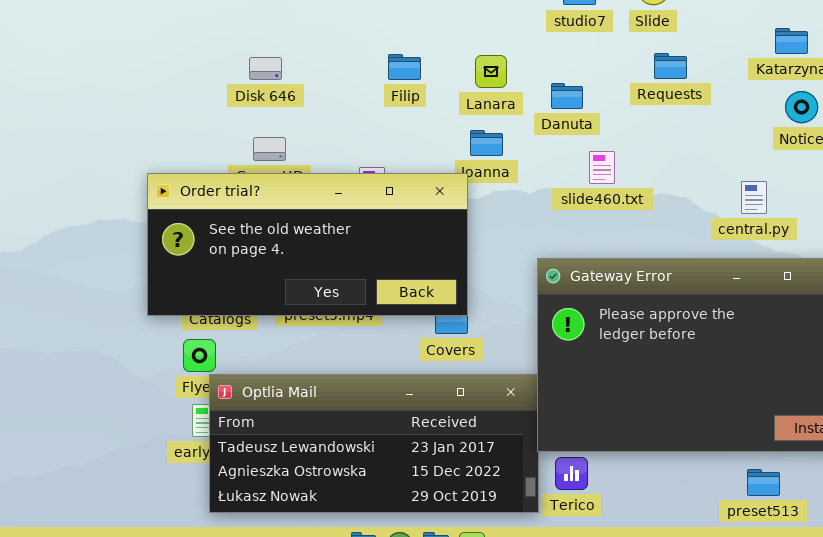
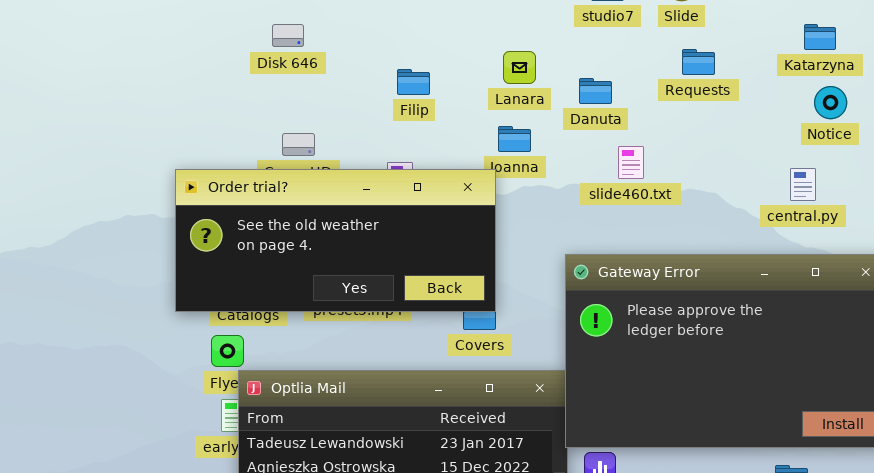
Filip: [388,54,421,80] -> [397,69,430,95], moved
Disk 646: [249,57,282,80] -> [272,24,304,47], moved
central.py: [741,181,767,214] -> [790,168,816,201], moved

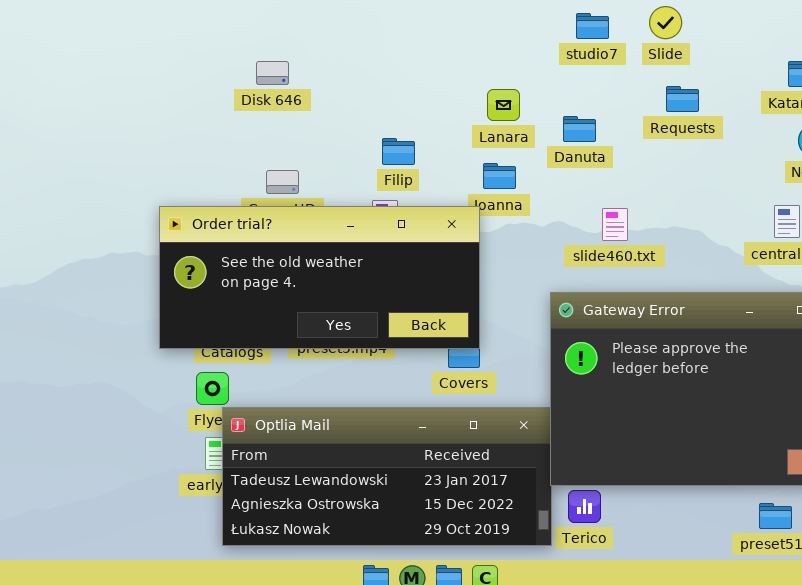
Filip: [397,69,430,95] -> [382,138,415,165], moved
slide460.txt: [618,146,644,179] -> [602,208,628,241], moved

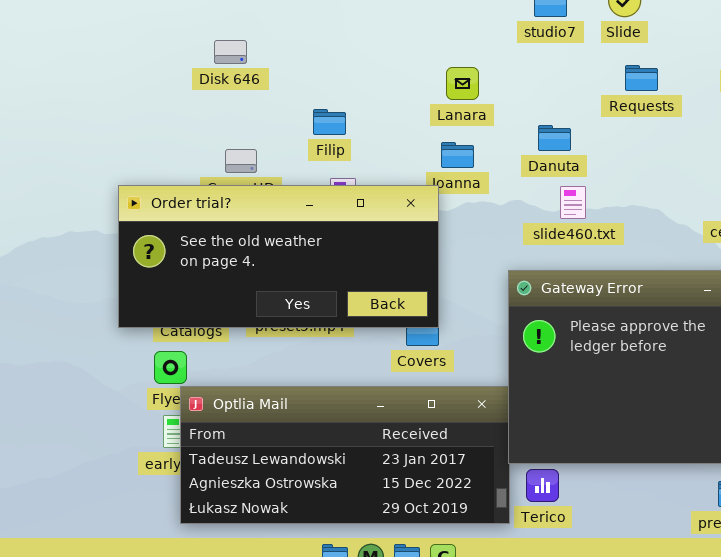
Danuta: [563,116,596,142] -> [538,125,571,151], moved
Filip: [382,138,415,165] -> [313,109,346,135], moved

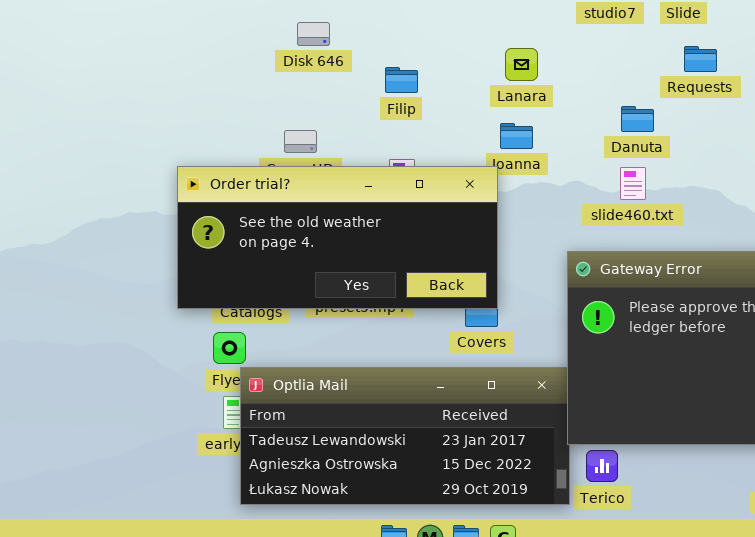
Disk 646: [214,40,247,64] -> [297,22,330,46], moved
Filip: [313,109,346,135] -> [385,67,418,93], moved
Danuta: [538,125,571,151] -> [621,106,654,132], moved

